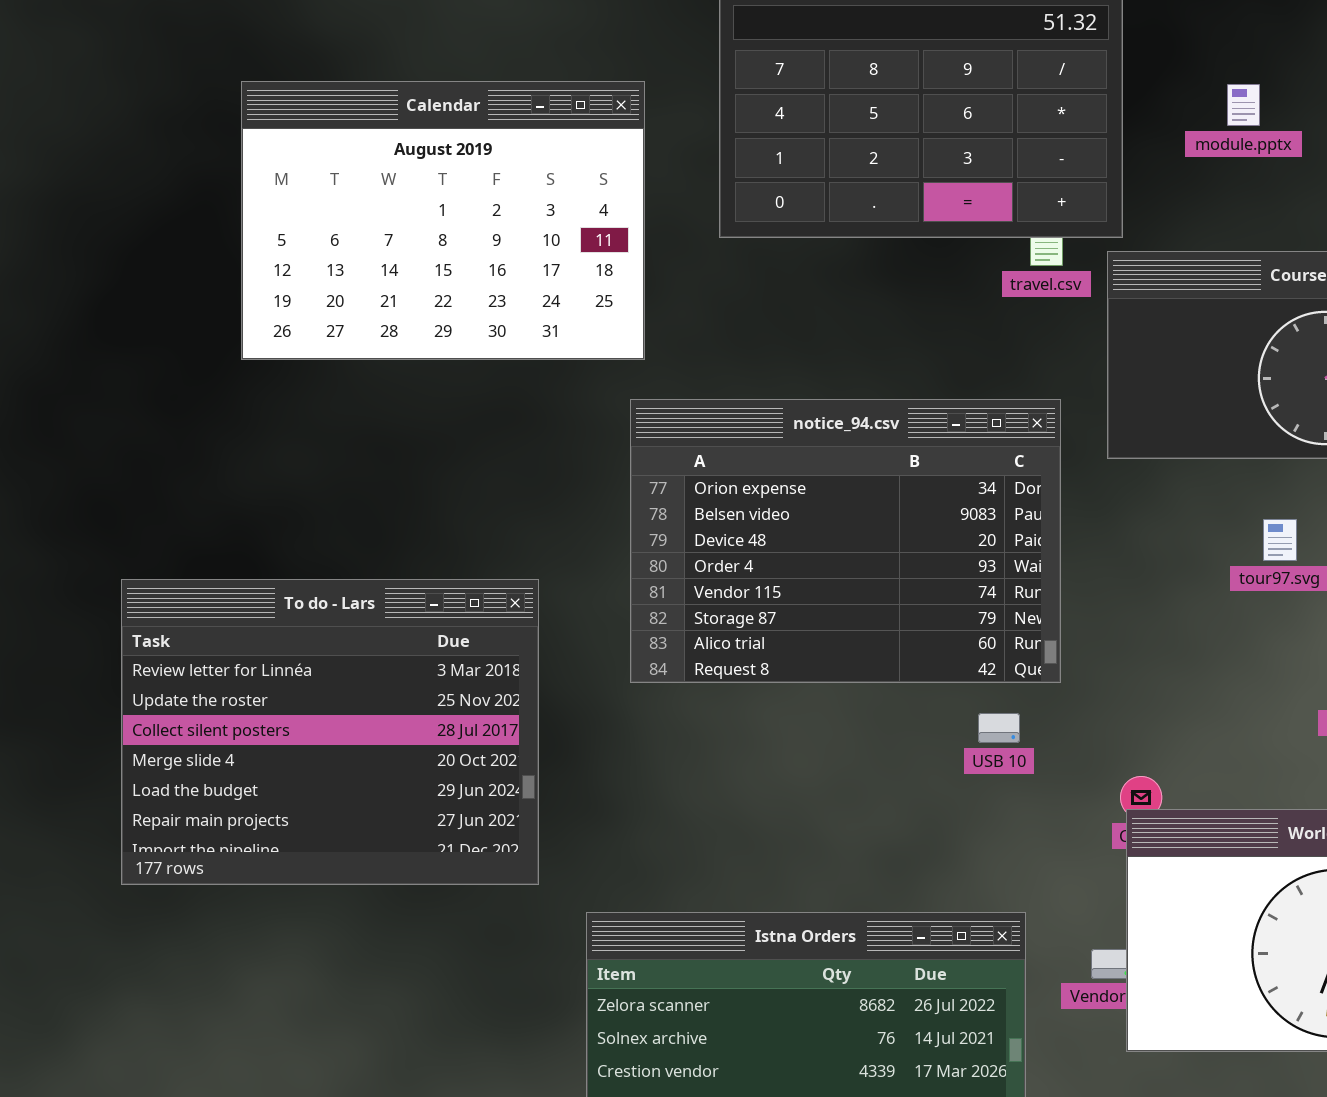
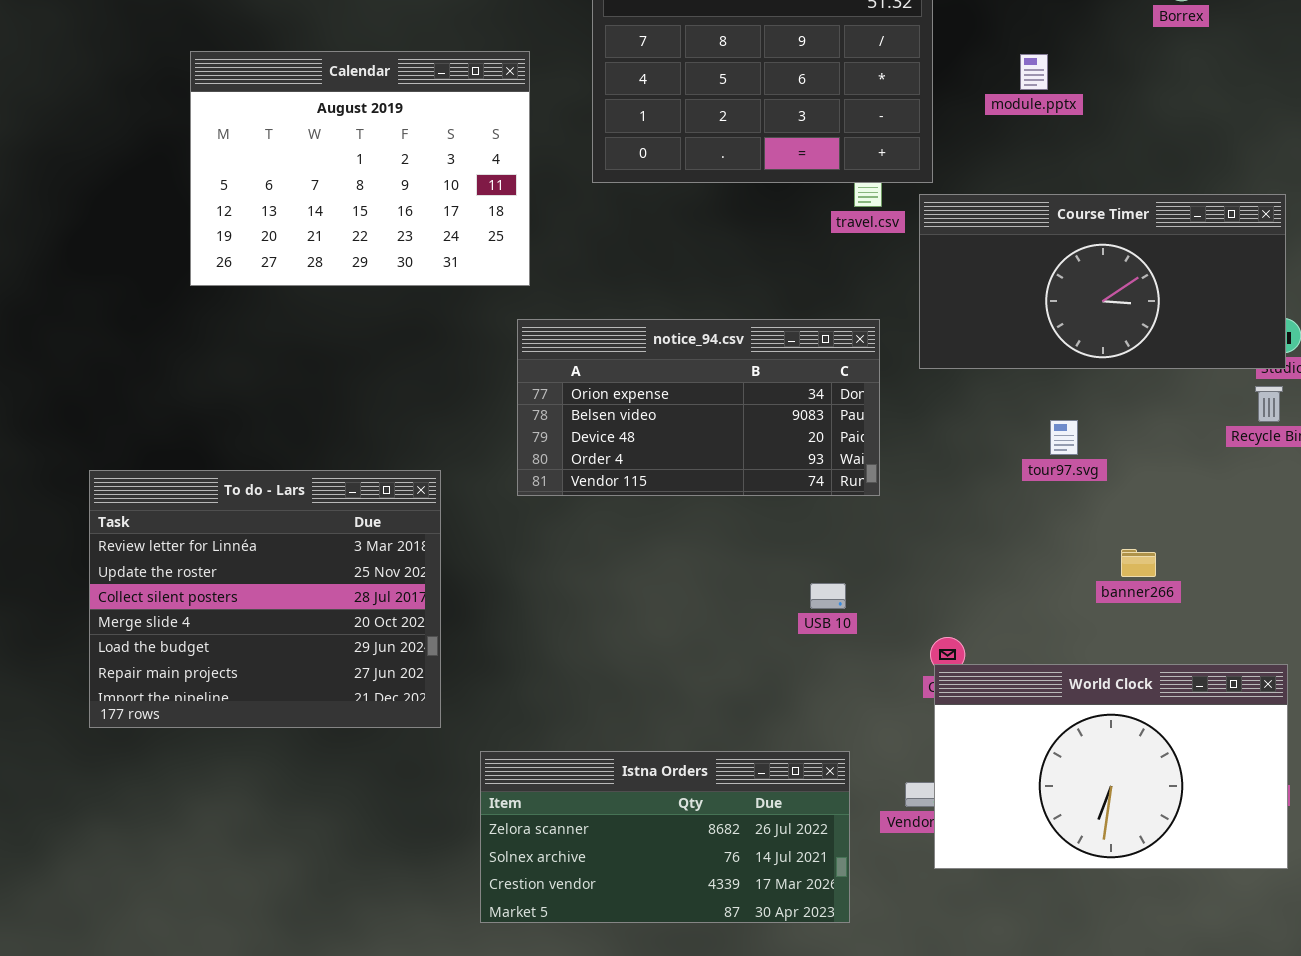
notice_94.csv: [630,399,1061,683] -> [517,319,880,496], resized

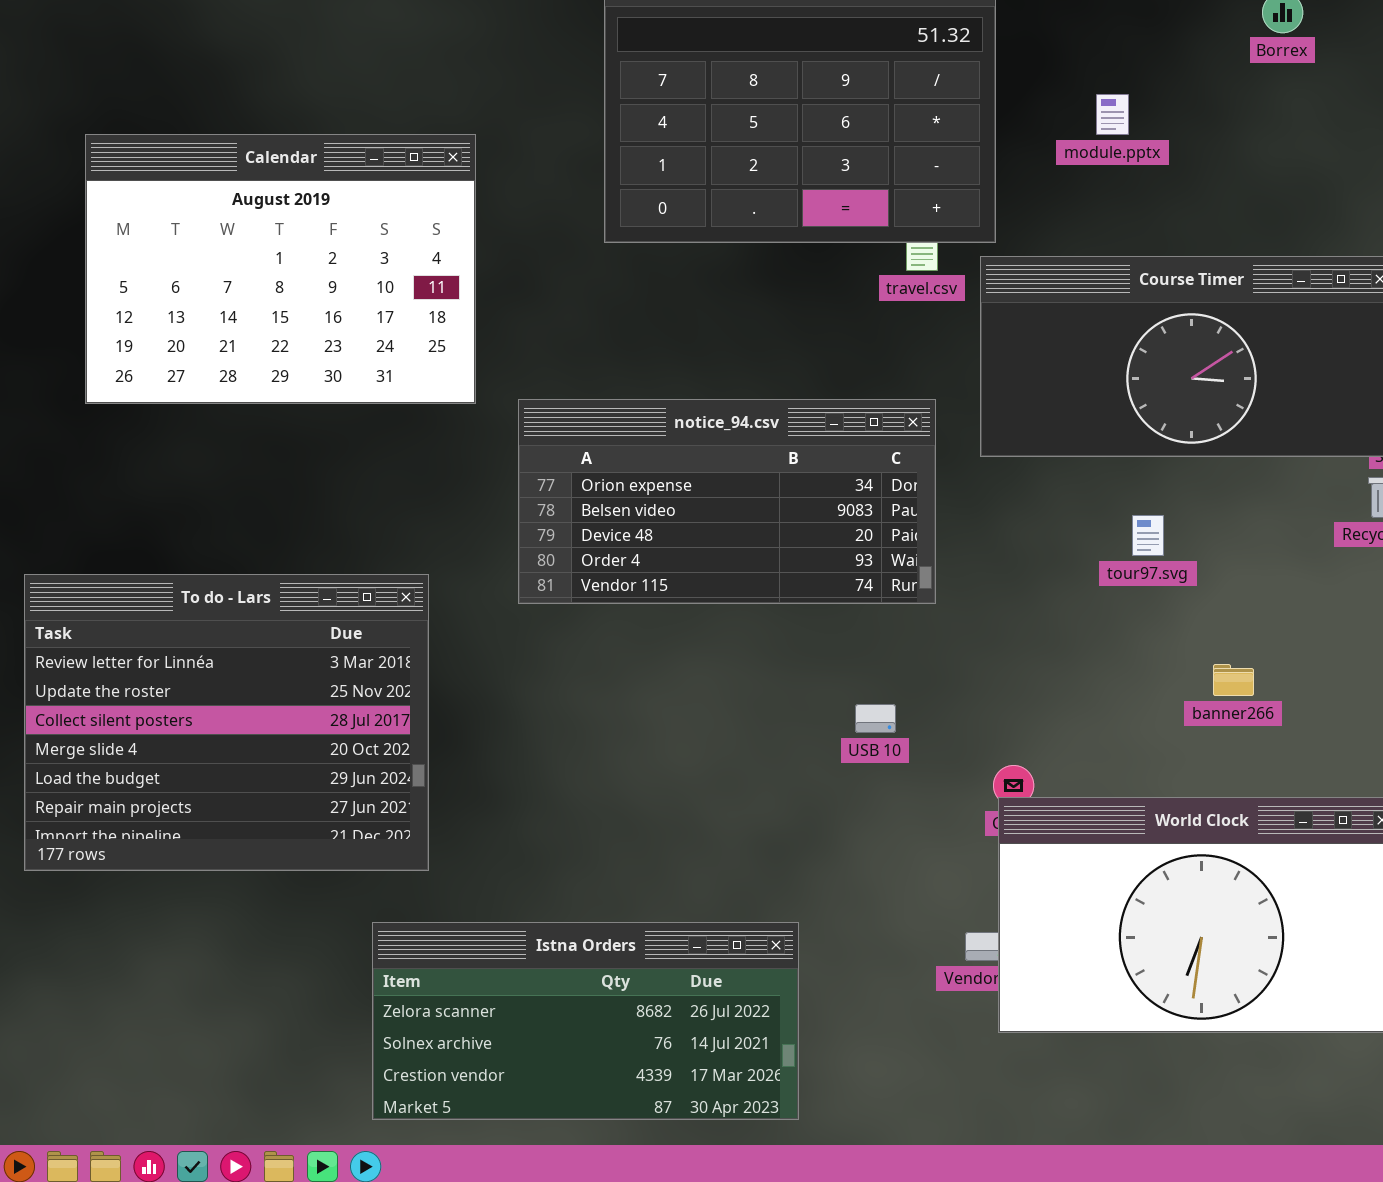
Calendar: [190,51,530,286] -> [85,134,476,404], moved
Istna Orders: [480,751,850,923] -> [372,922,799,1120], moved

